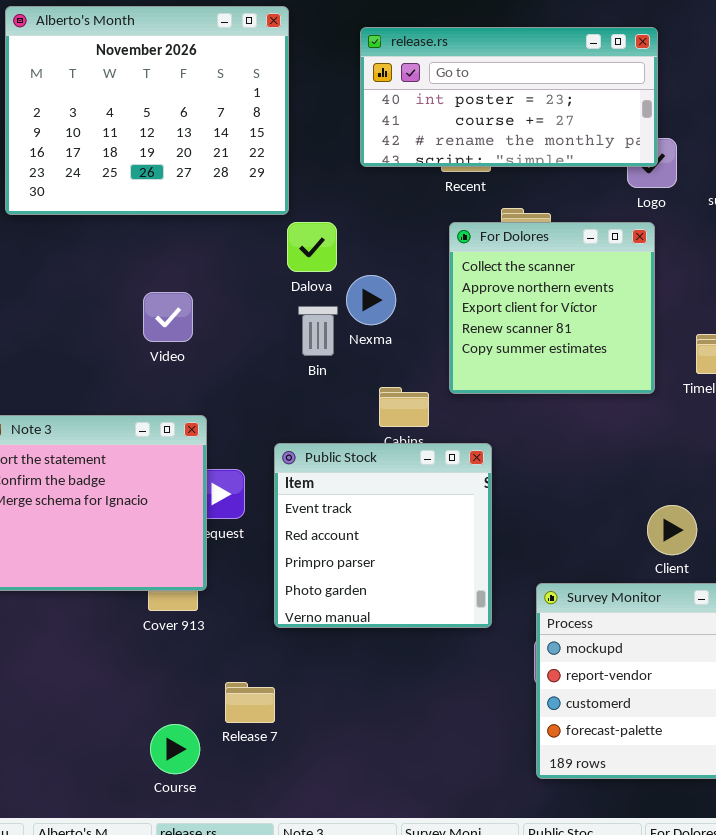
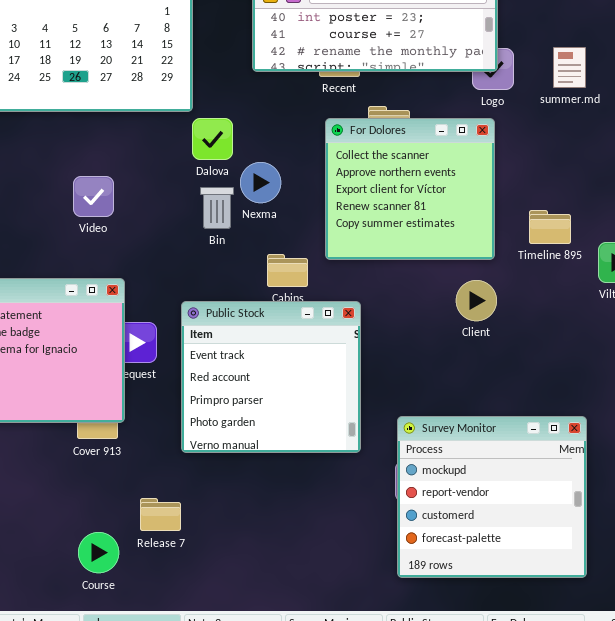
Client: [647,505,697,555] -> [456,280,497,321], moved

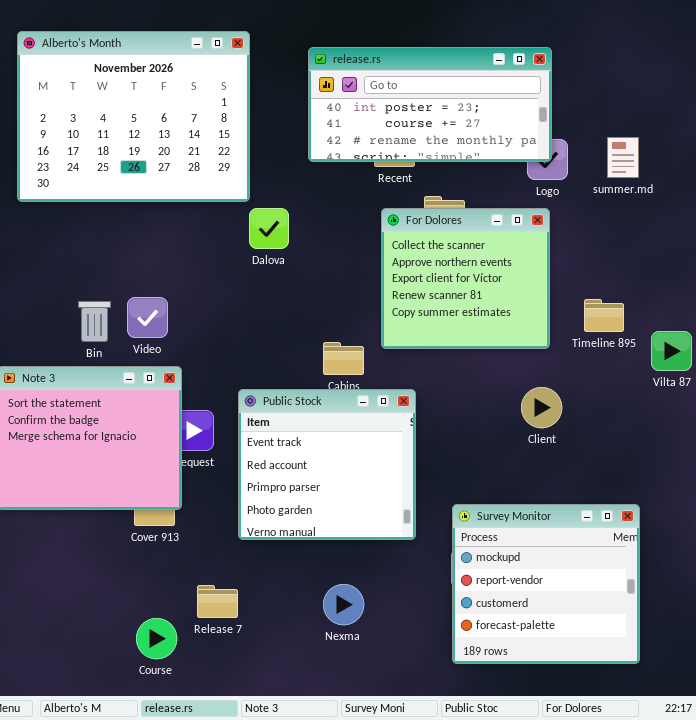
Nexma: [240,162,281,203] -> [323,584,364,625], moved
Video: [73,176,114,217] -> [127,297,168,338], moved
Bin: [200,187,234,229] -> [78,301,111,342], moved
Client: [456,280,497,321] -> [521,387,562,428], moved

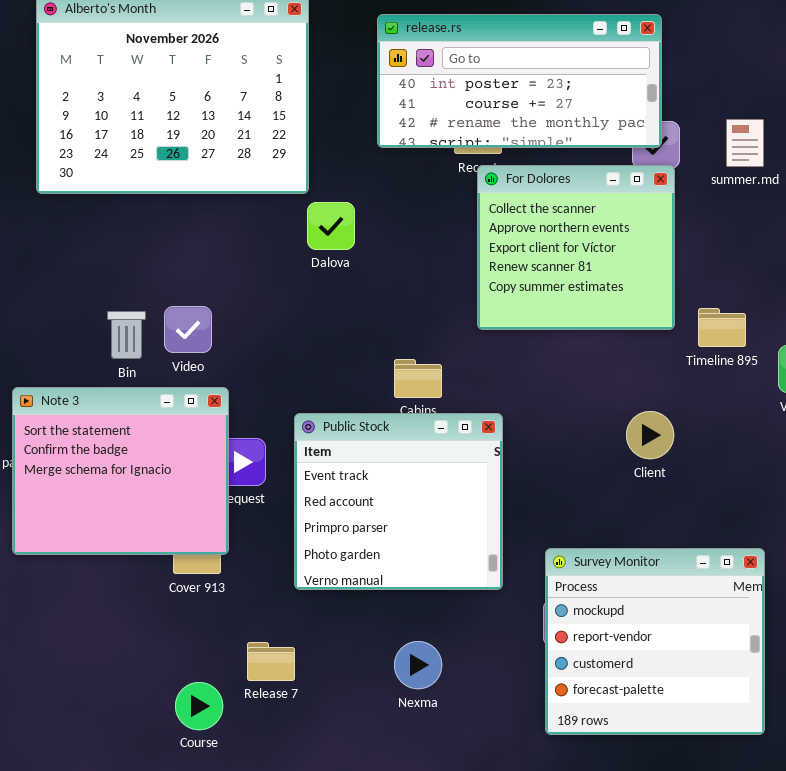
For Dolores: [381,208,550,349] -> [477,165,675,330], moved

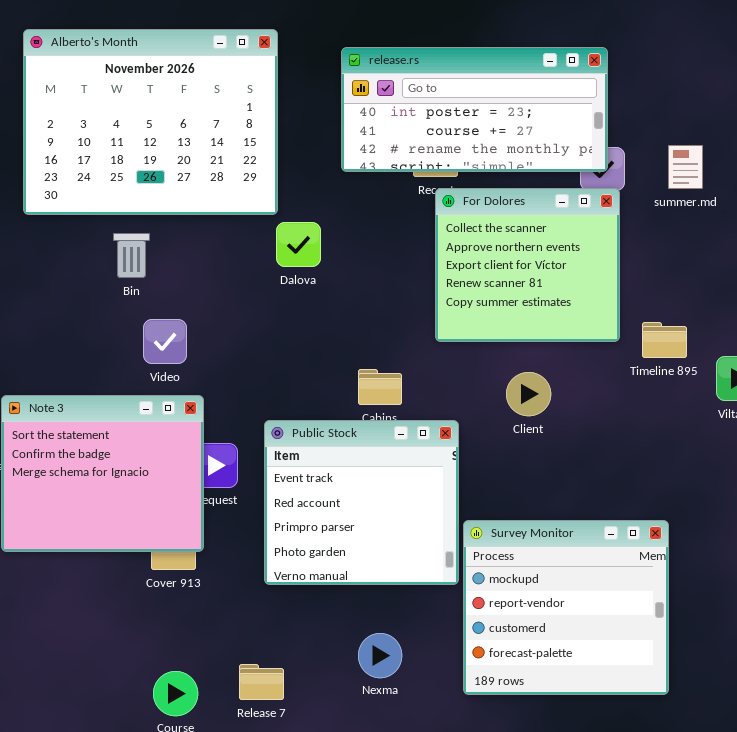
Bin: [107,311,146,359] -> [113,233,150,278], moved
Client: [626,411,674,459] -> [506,372,551,416], moved
Survey Monitor: [545,548,765,735] -> [463,520,669,695], moved
Release 7: [247,642,295,681] -> [239,664,284,700], moved

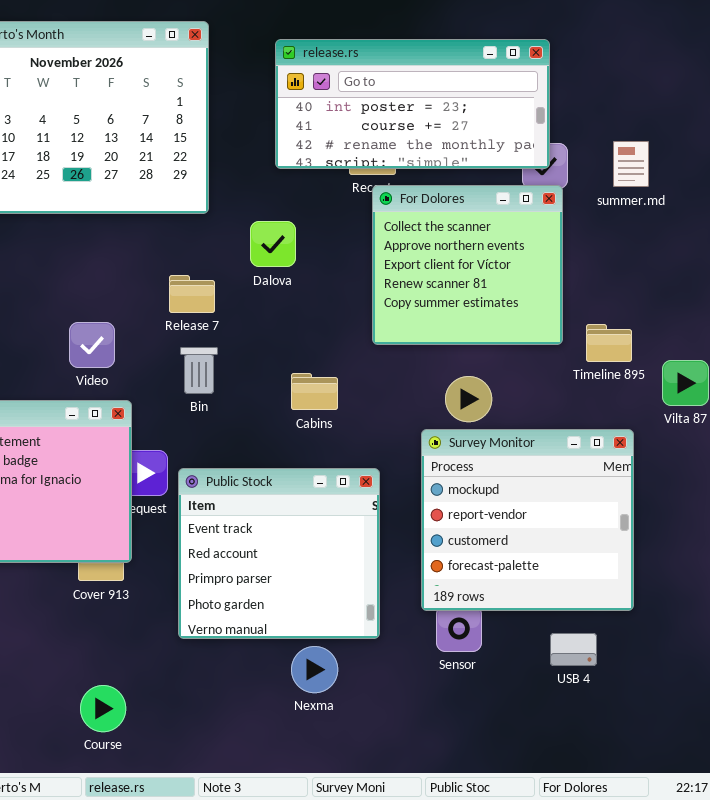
Dalova: [276,222,321,267] -> [250,221,296,267], moved
Bin: [113,233,150,278] -> [180,347,218,394], moved
Public Stock: [264,420,459,585] -> [178,468,380,639], moved
Survey Monitor: [463,520,669,695] -> [421,429,634,611], moved
Release 7: [239,664,284,700] -> [169,275,215,313], moved

